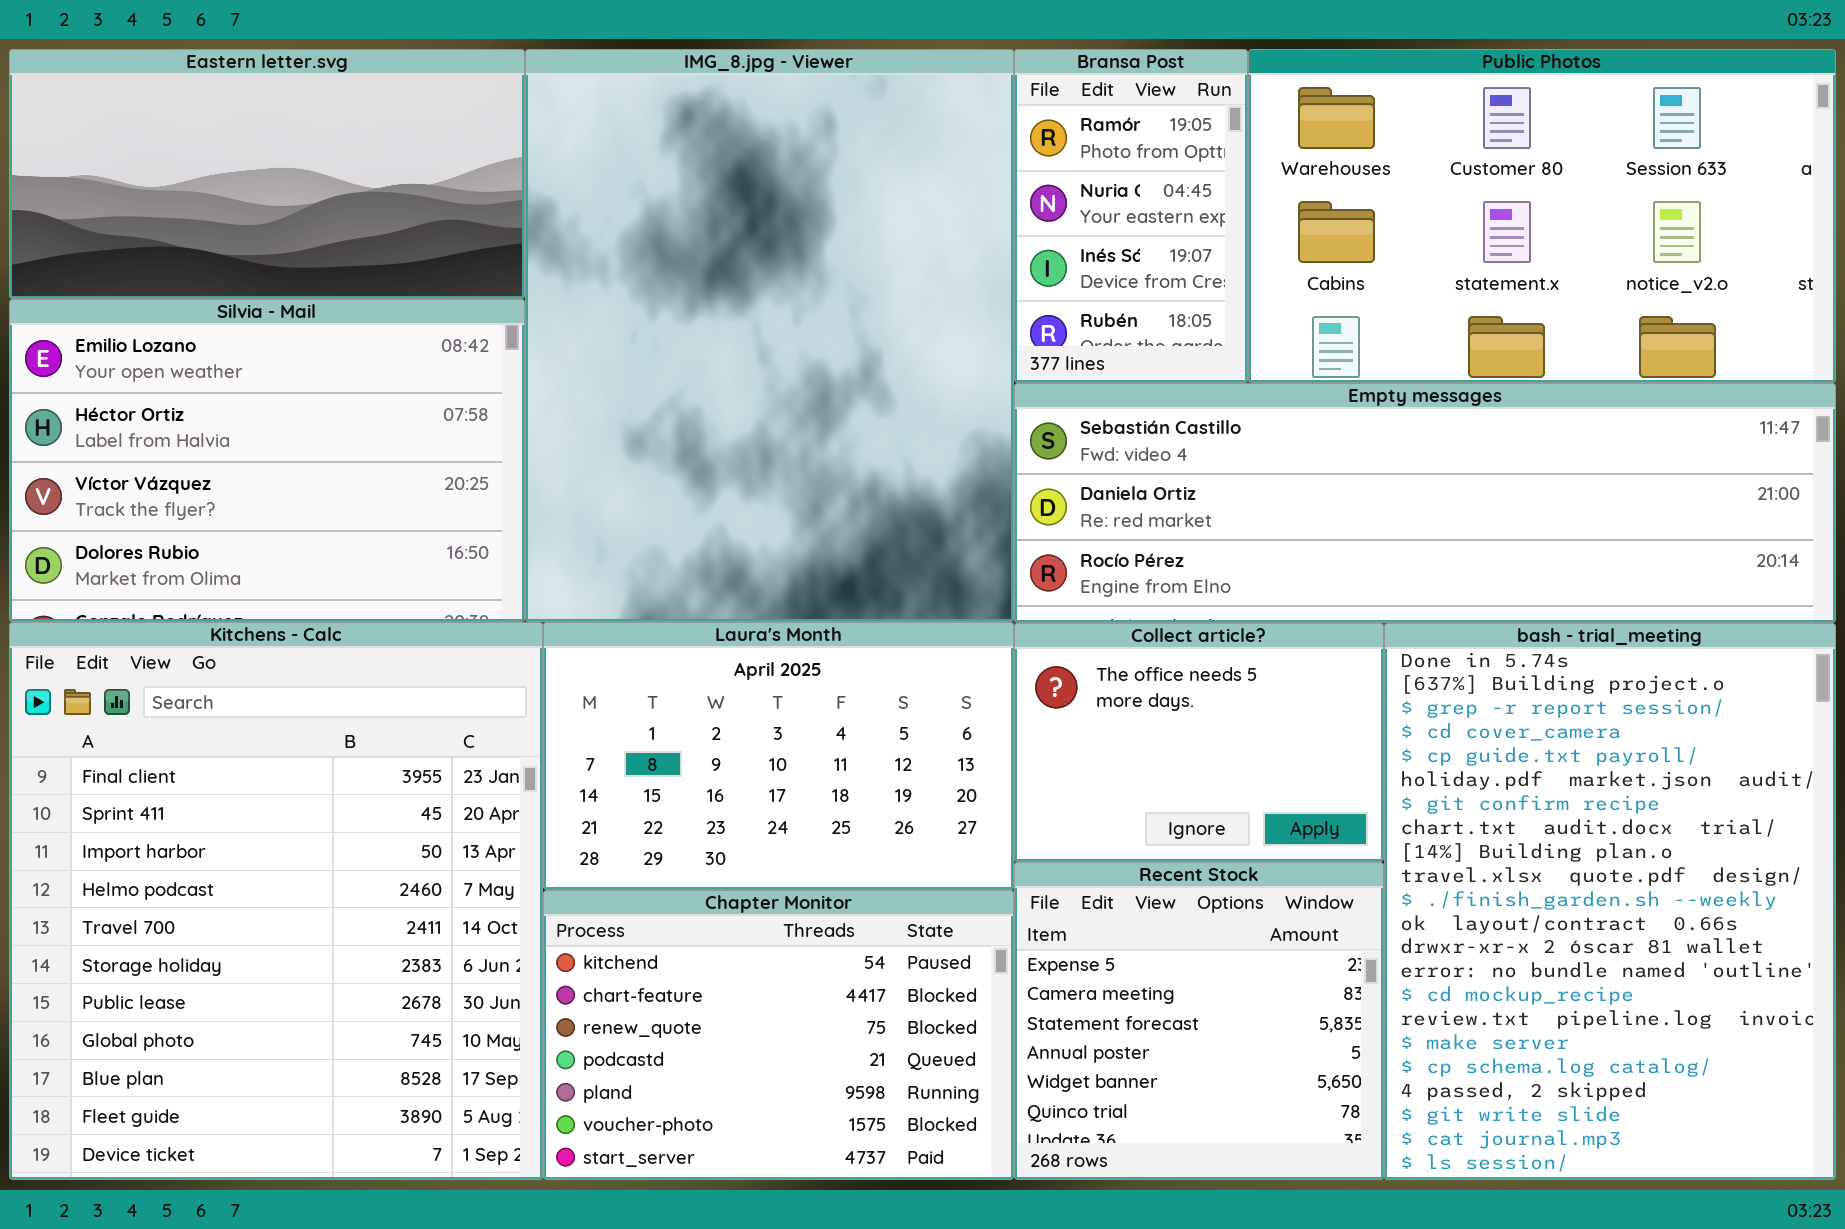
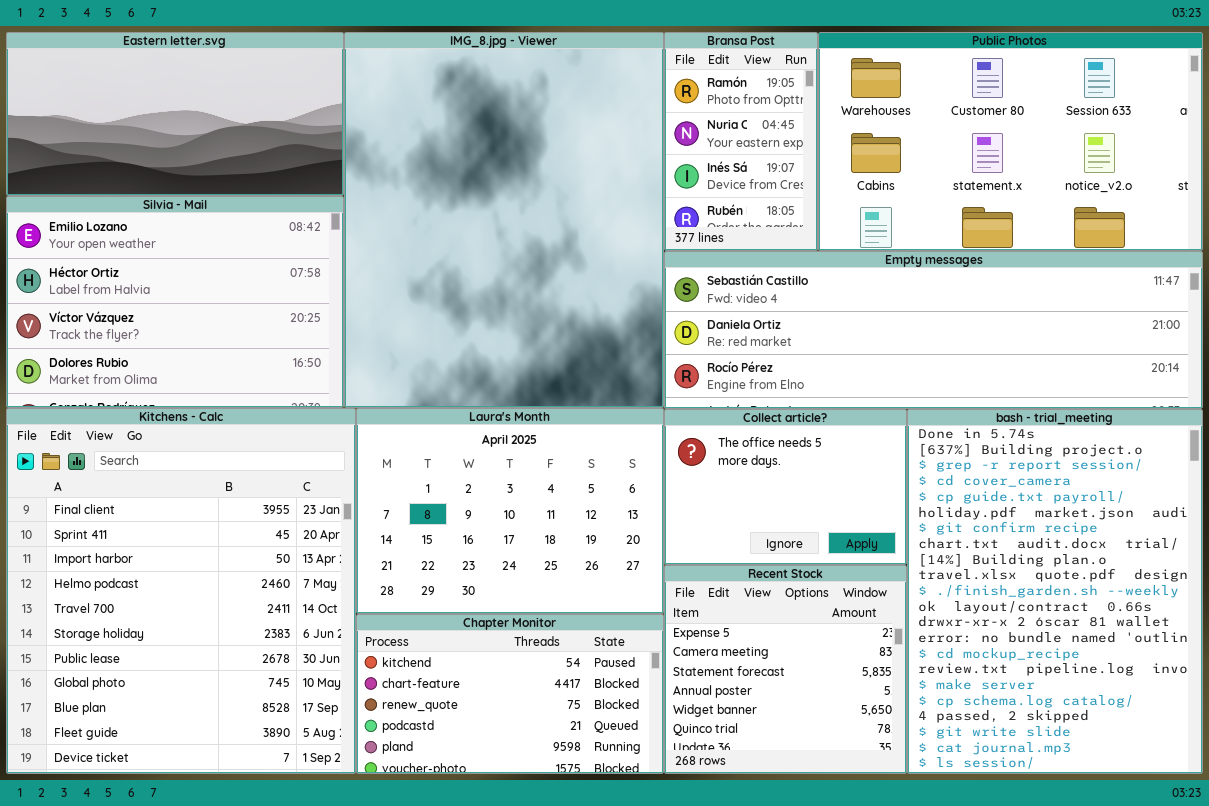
Laura's Month: [543,622,1014,890] -> [356,408,664,614], resized
Chapter Monitor: [543,890,1014,1180] -> [356,614,664,774], resized

